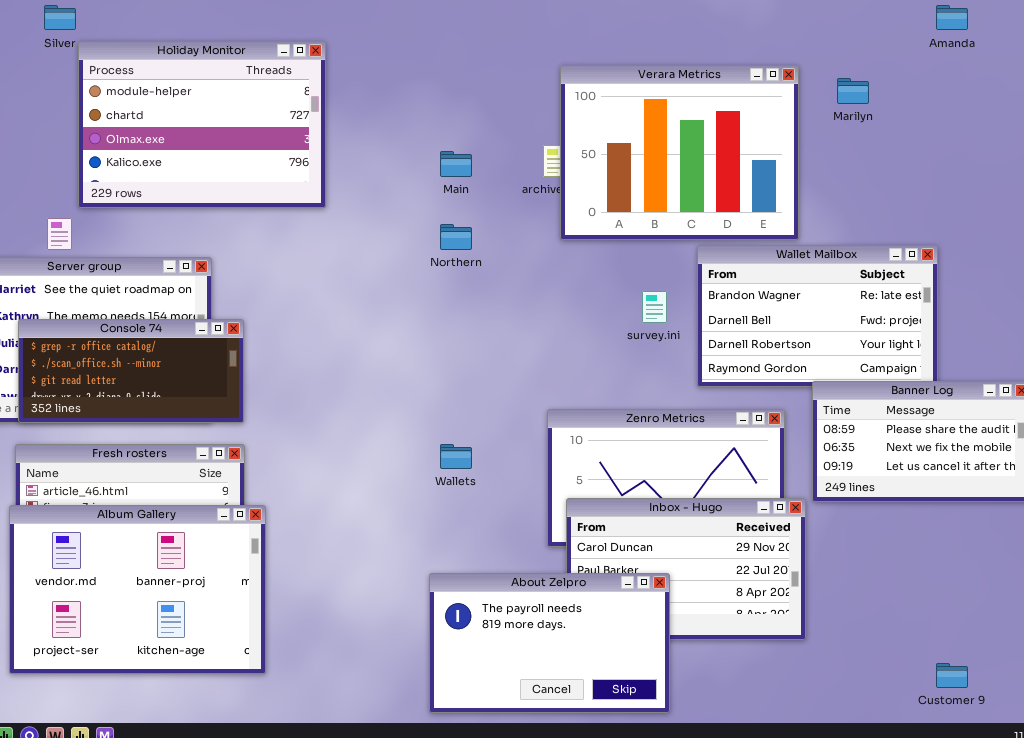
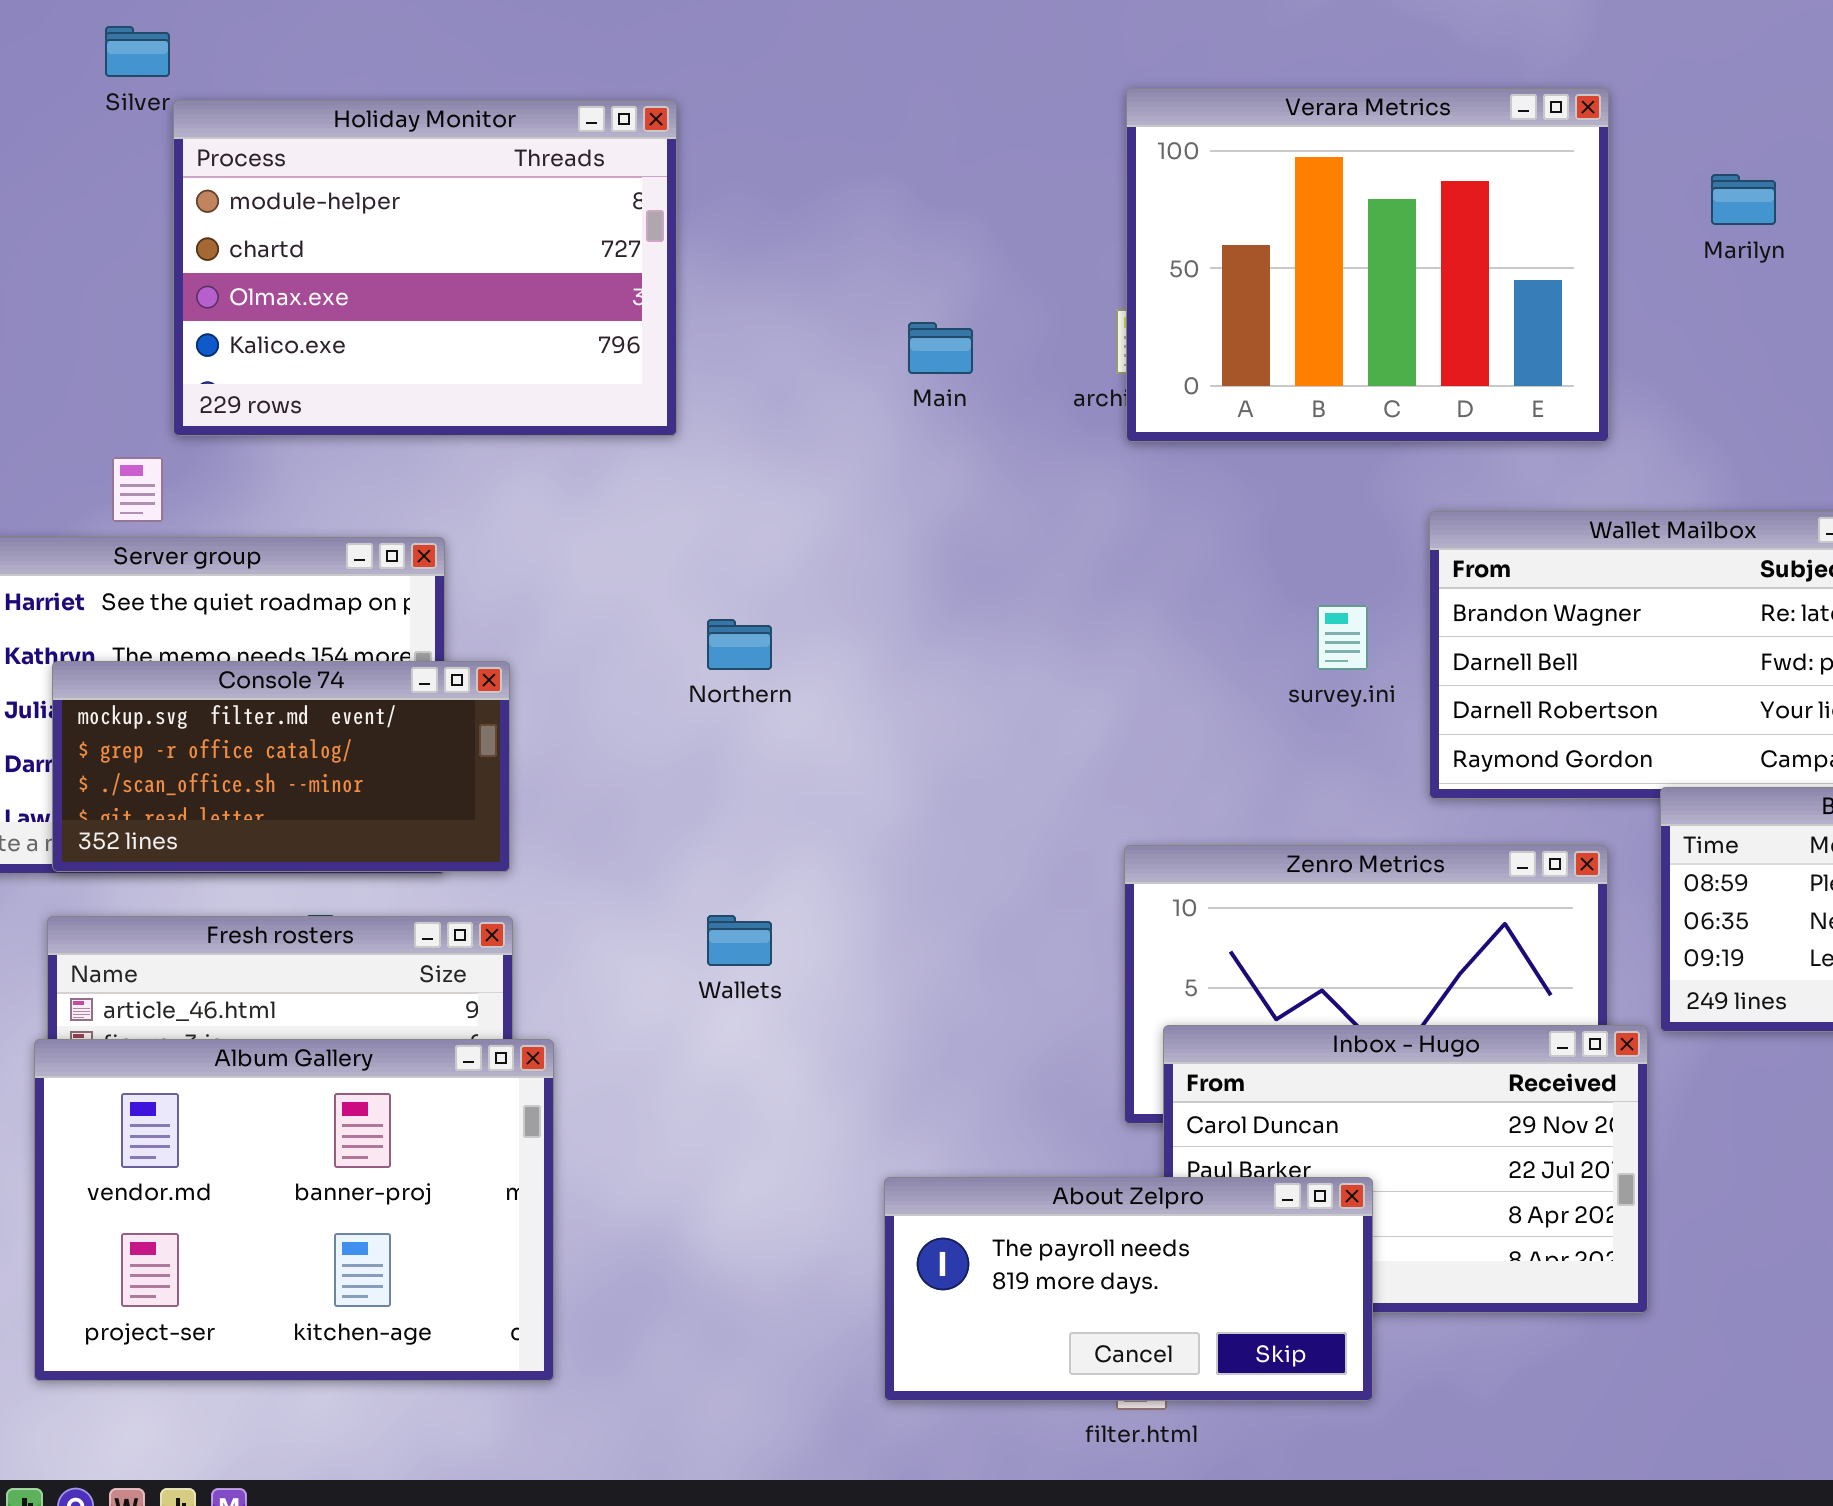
Verara Metrics: [560,65,799,240] -> [1126,88,1609,442], moved
Northern: [440,224,472,250] -> [707,619,772,670], moved
Console 74: [18,319,244,423] -> [52,661,510,872], scrolled up 1 row
Wallets: [440,444,472,469] -> [707,915,772,966], moved
About Zelpro: [429,573,670,713] -> [884,1177,1373,1401], resized

